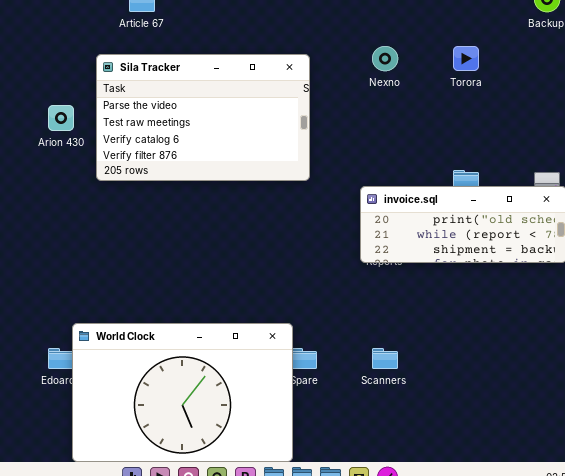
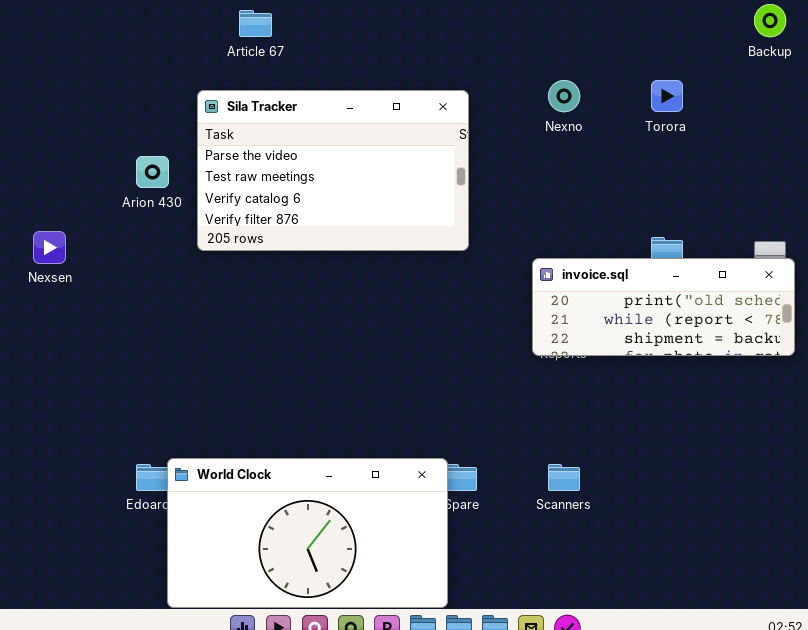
World Clock: [72,323,293,462] -> [167,458,448,608], resized

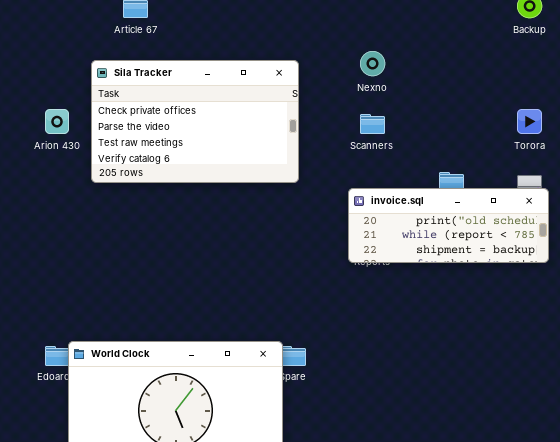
Torora: [651,80,683,112] -> [517,109,542,134], moved
Sila Tracker: [197,90,469,251] -> [91,60,299,183], scrolled up 1 row
Scanners: [548,464,580,491] -> [360,114,385,134], moved

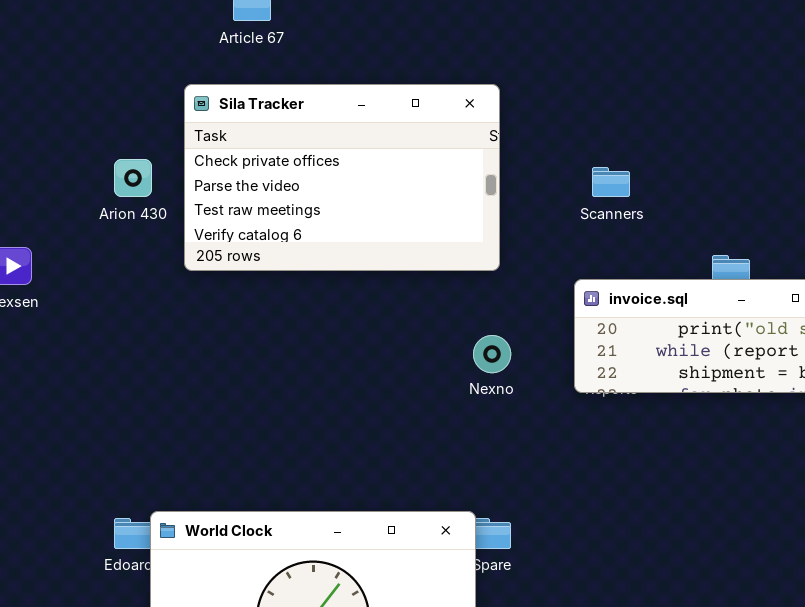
Nexno: [360,51,385,76] -> [473,335,511,373], moved

